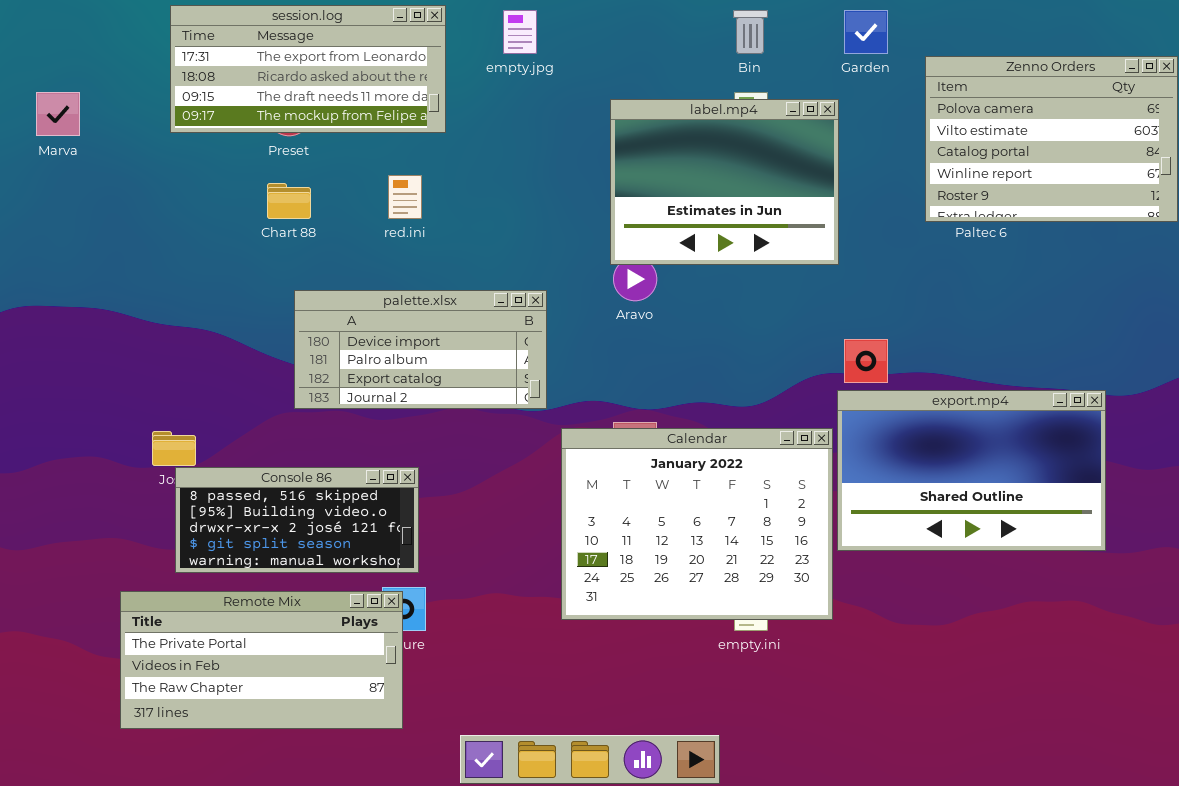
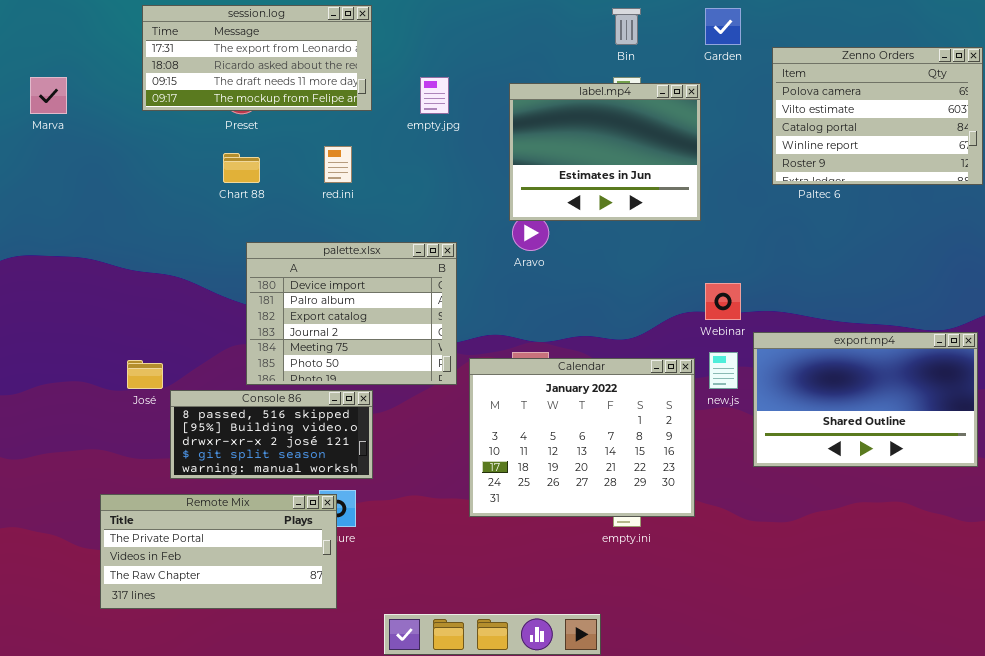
empty.jpg: [503,10,537,54] -> [420,77,449,114], moved
palette.xlsx: [294,290,547,409] -> [246,242,457,385], resized
export.mp4: [837,390,1106,551] -> [753,332,978,467], moved
Console 86: [175,467,419,573] -> [170,390,373,479], moved

